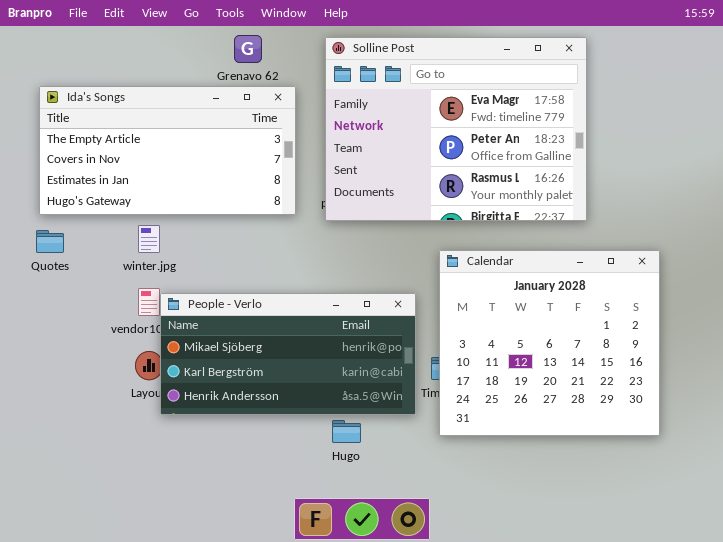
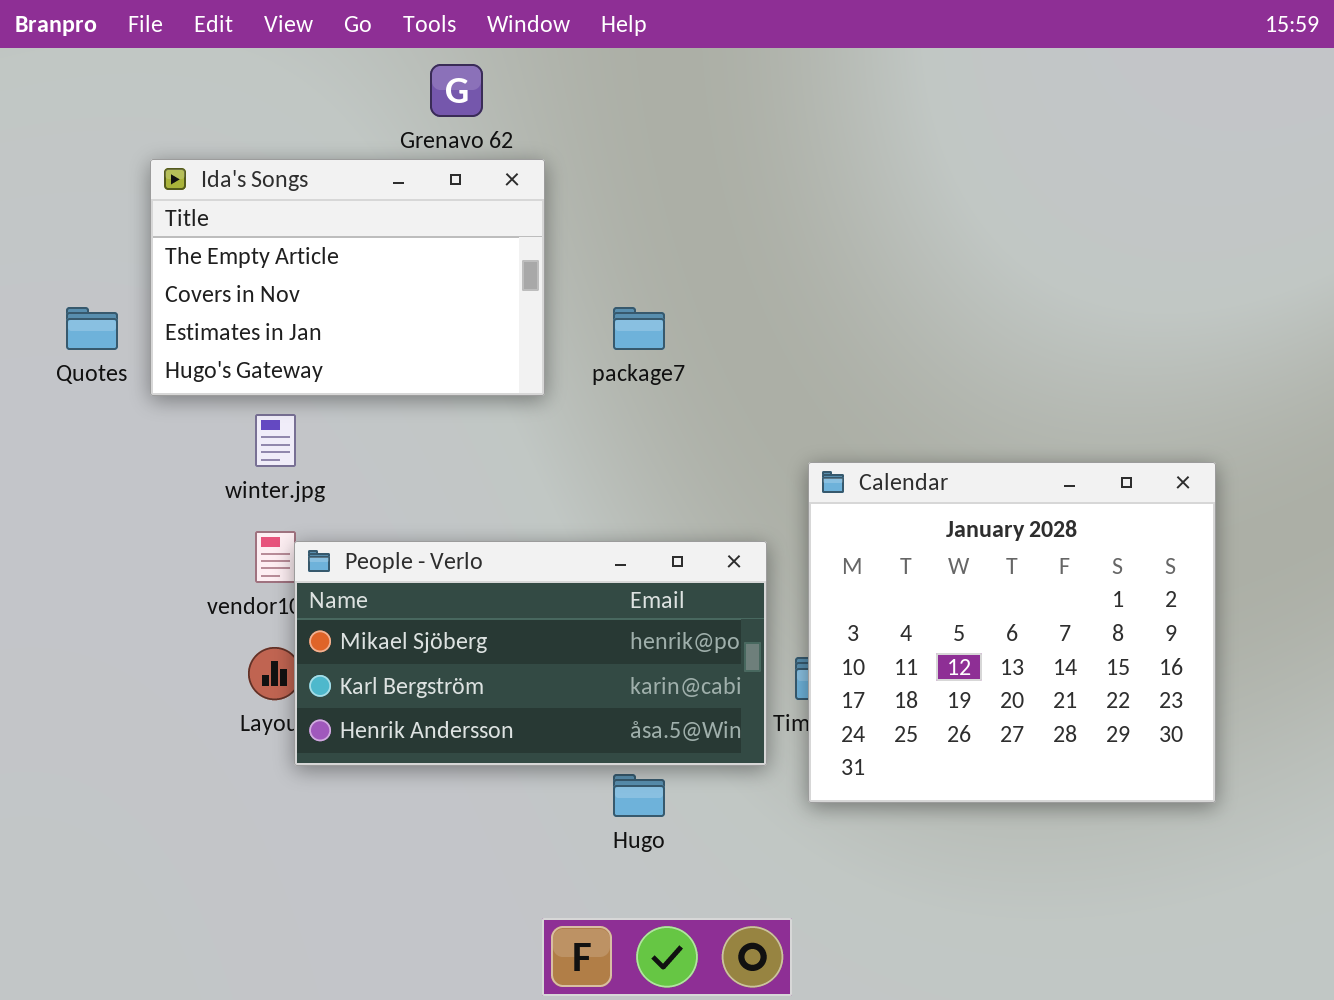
Solline Post: [325,37,587,221] -> none, closed
Ida's Songs: [39,86,296,215] -> [150,159,545,396], resized
Quotes: [36,230,64,253] -> [66,307,118,350], moved

